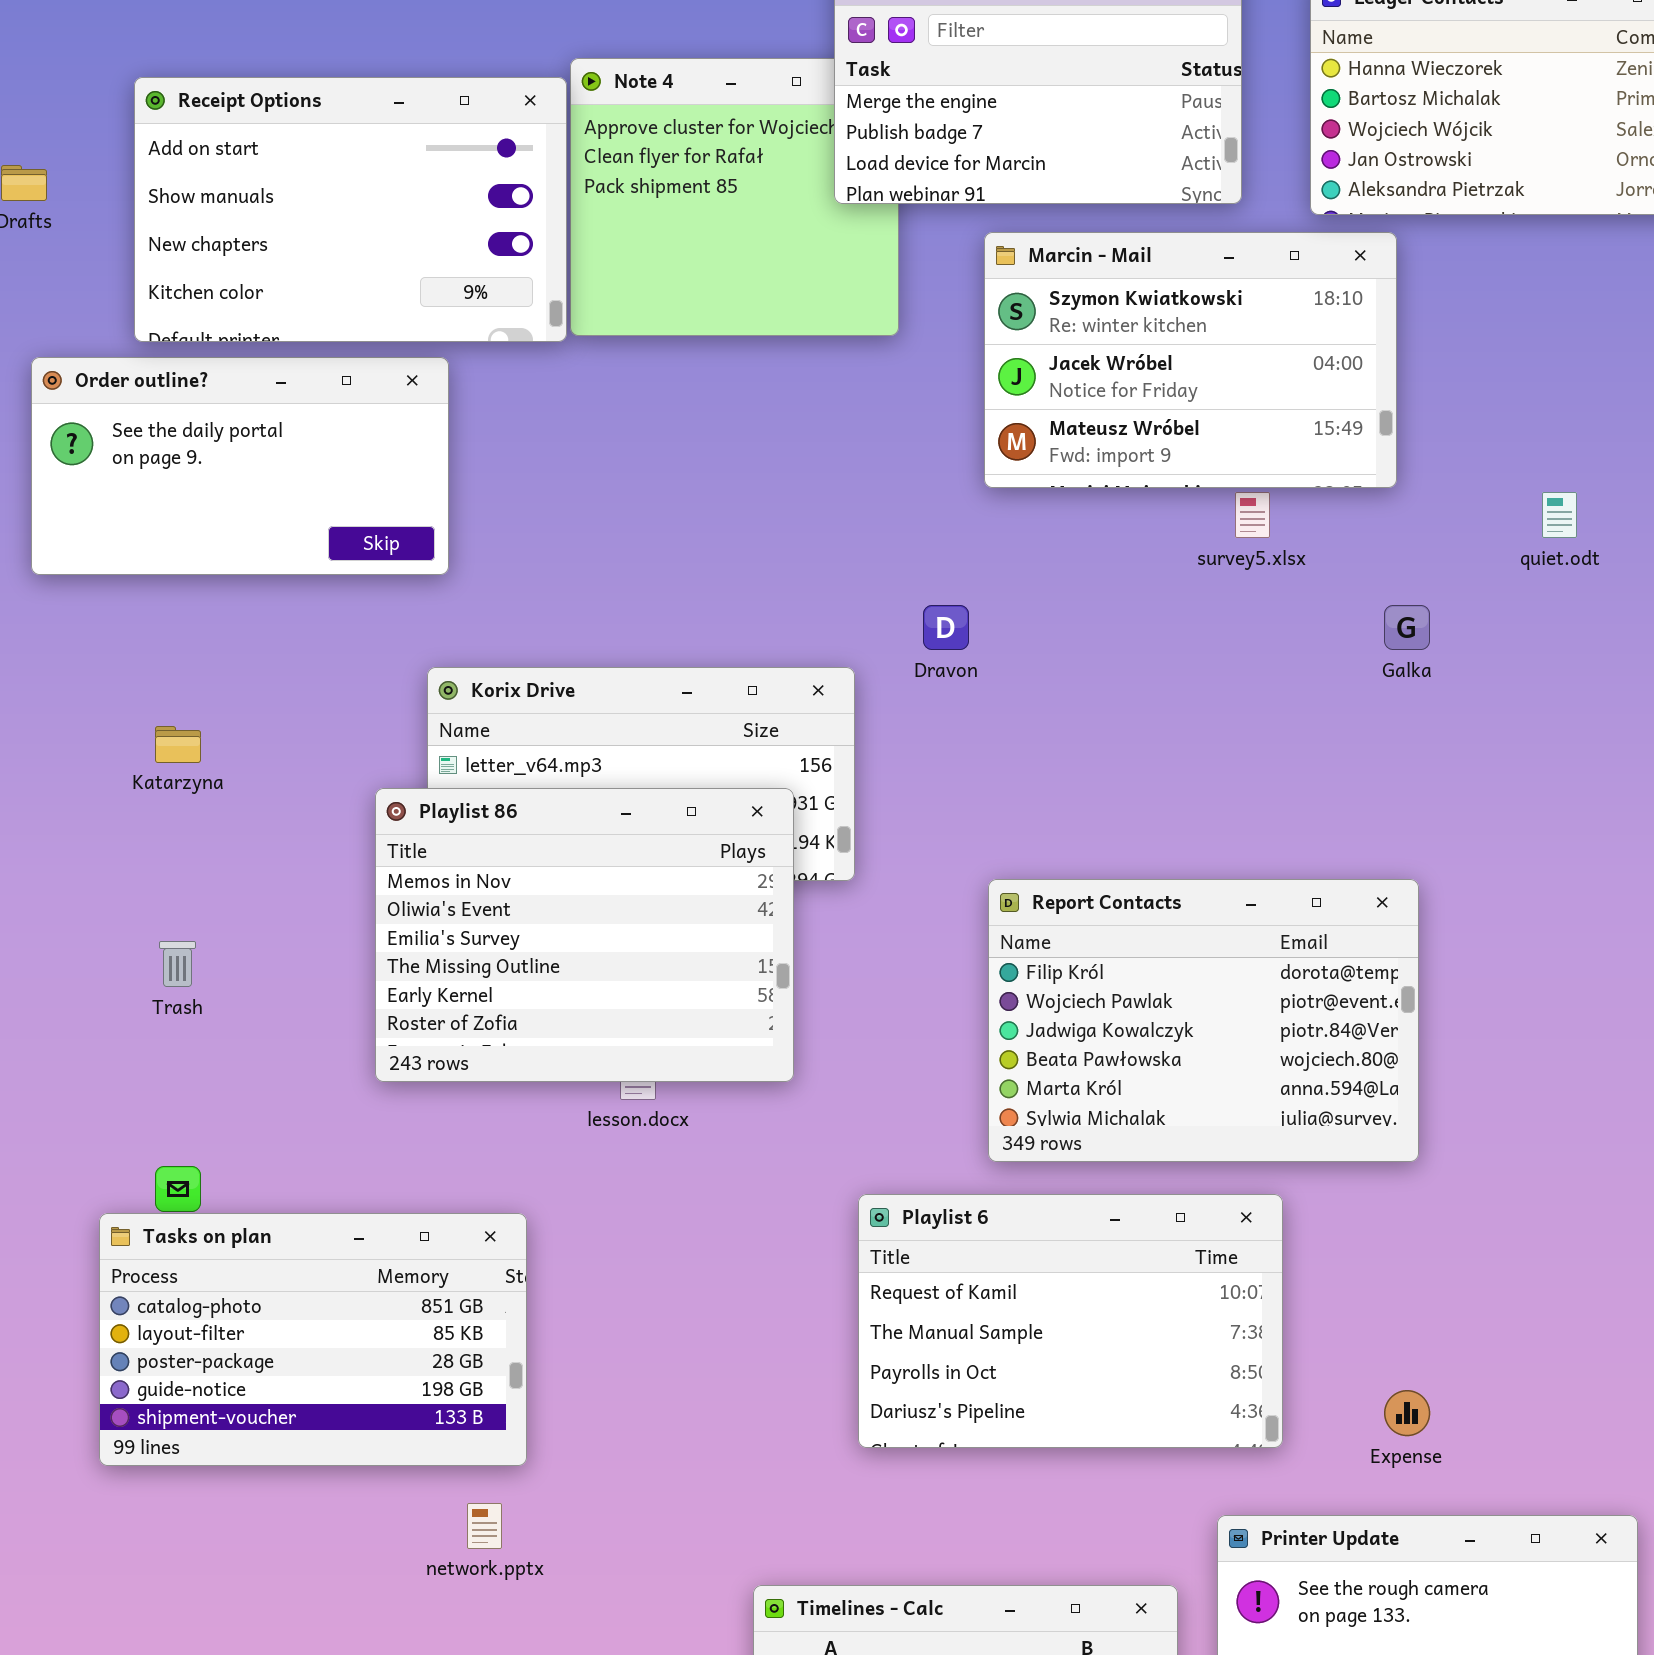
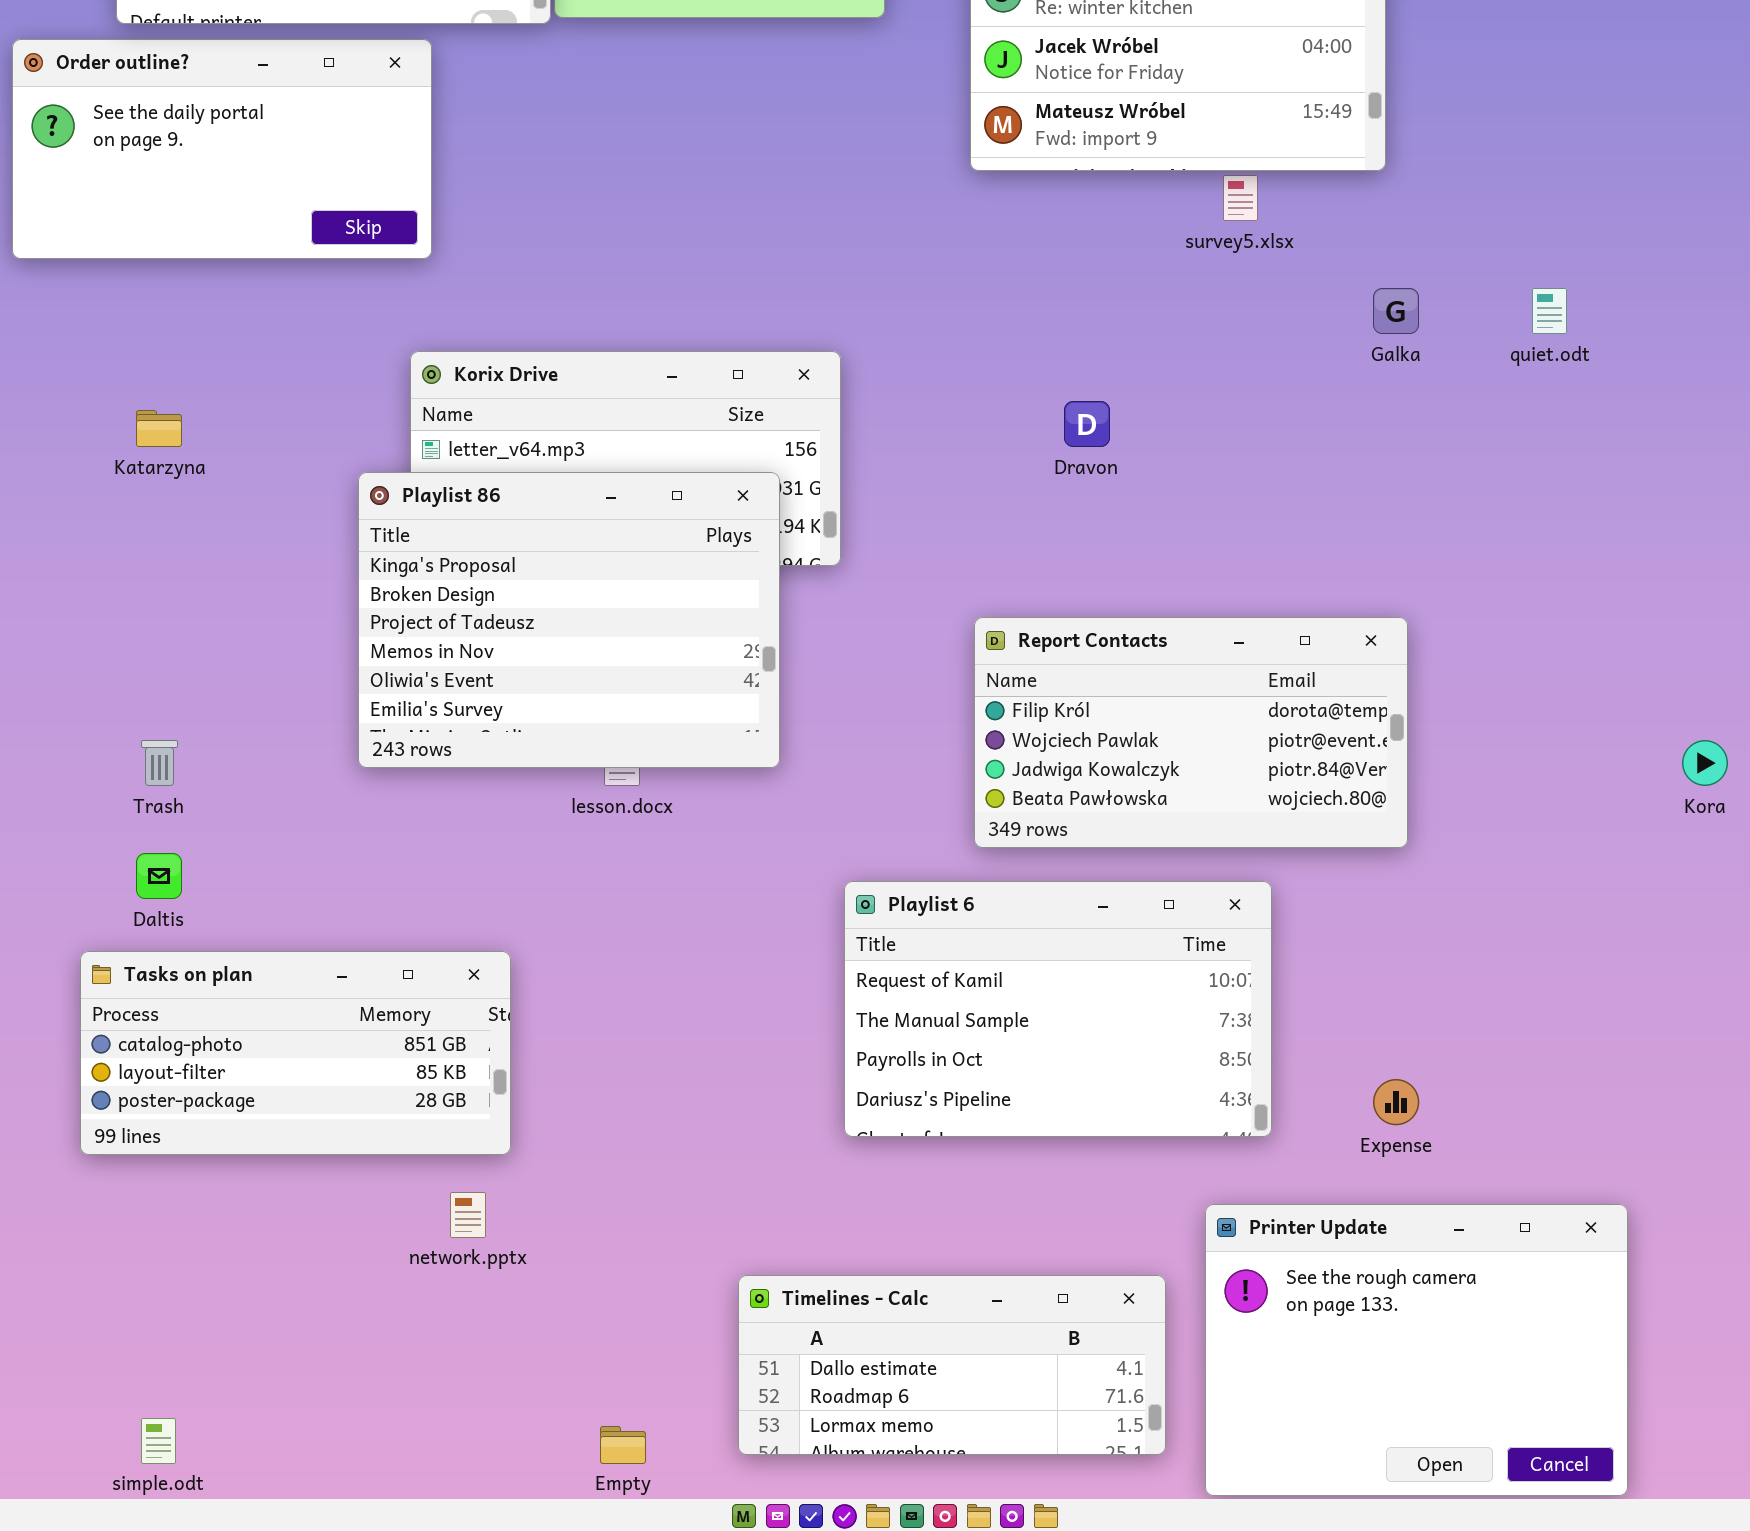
quiet.odt: [1542,492,1577,538] -> [1532,288,1567,334], moved
Dravon: [923,605,969,650] -> [1064,401,1110,447], moved
Playlist 86: [375,788,794,1082] -> [358,472,780,768], scrolled up 3 rows
Report Contacts: [988,879,1419,1162] -> [974,617,1408,848], resized
Trash: [159,941,196,987] -> [141,740,178,786], moved
Tasks on plan: [99,1213,527,1466] -> [80,951,511,1155], resized

